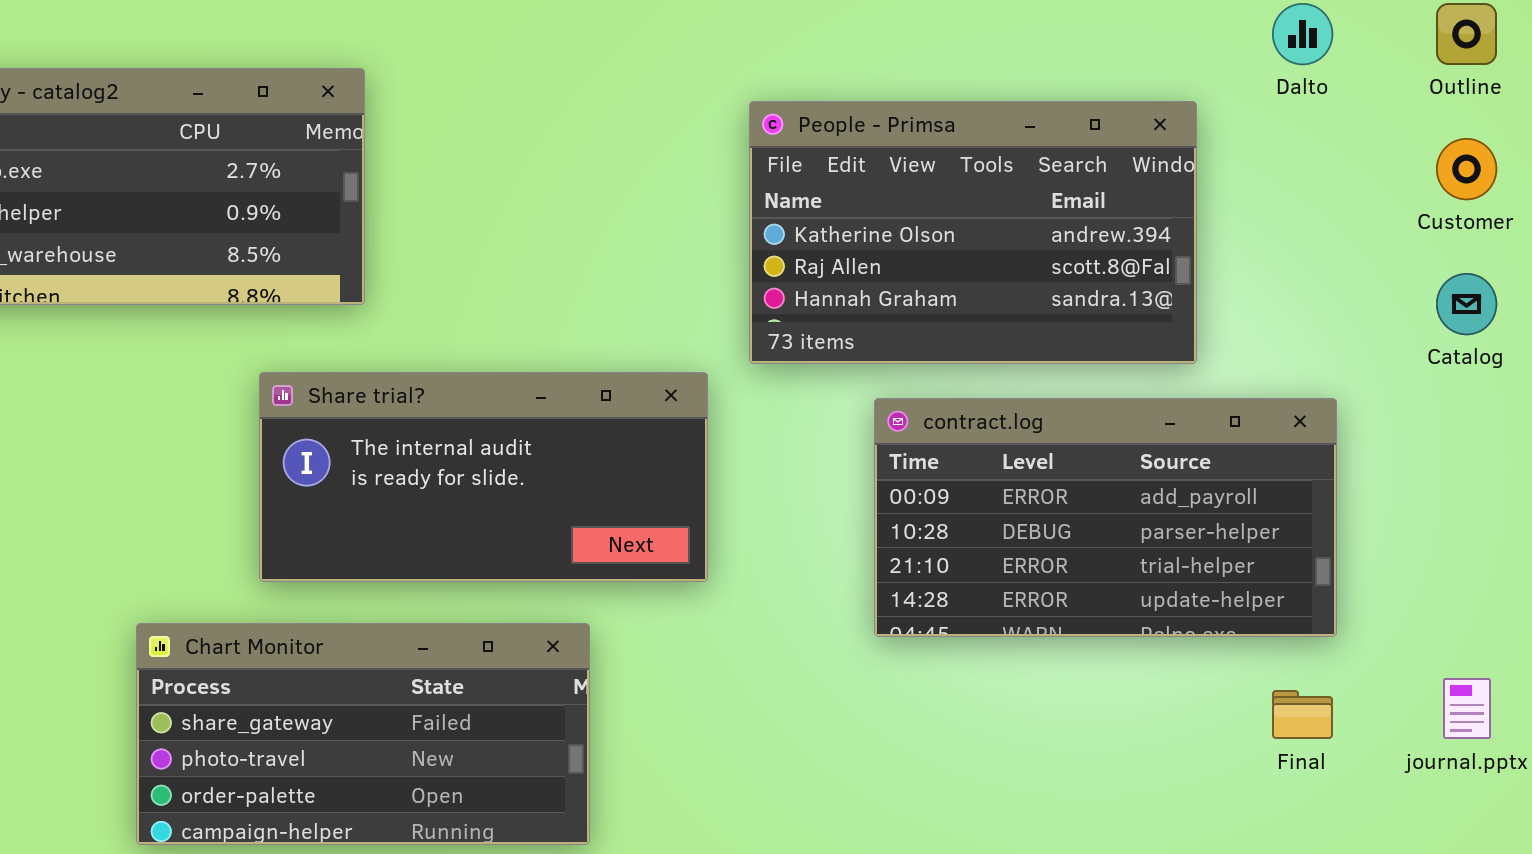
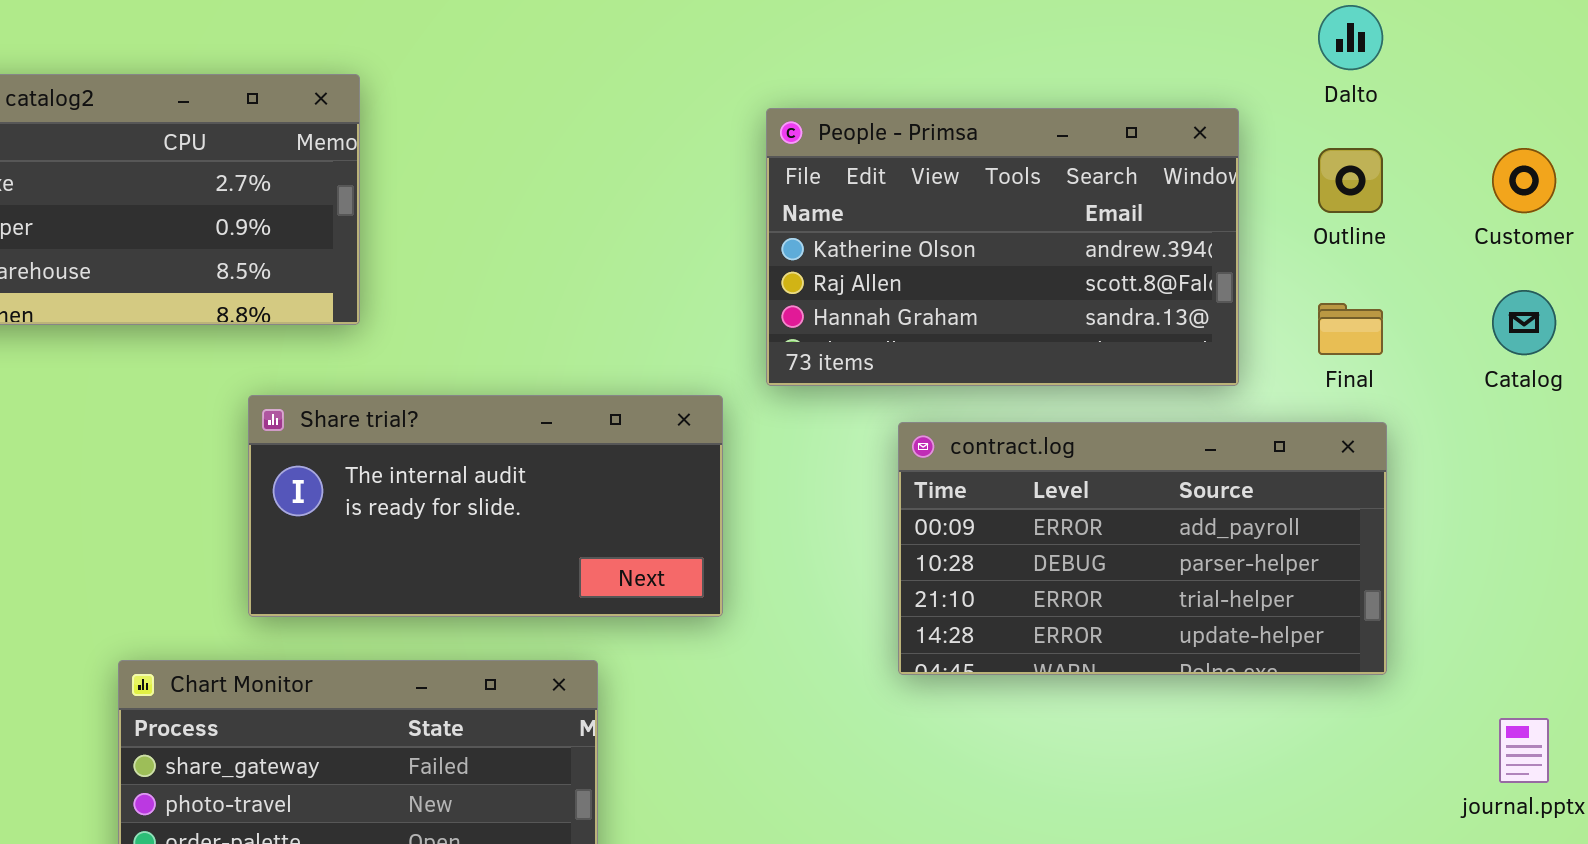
Outline: [1436,3,1497,65] -> [1318,148,1383,213], moved
Final: [1272,690,1333,739] -> [1318,303,1383,355], moved

